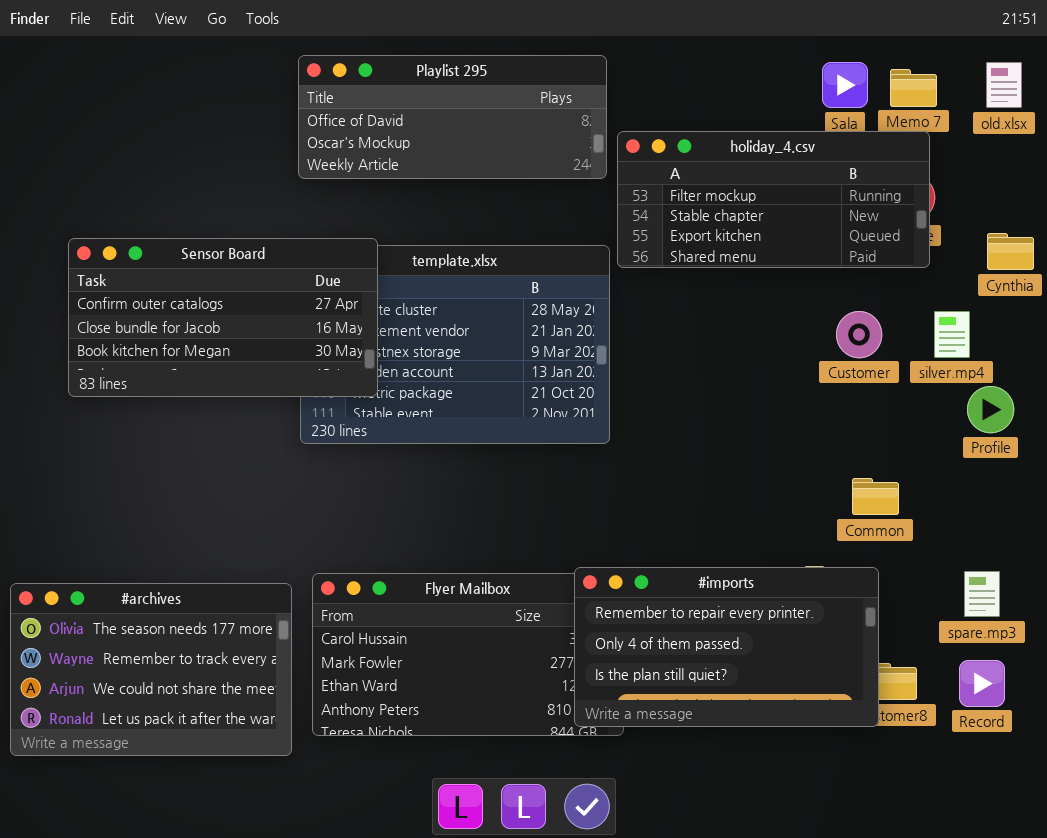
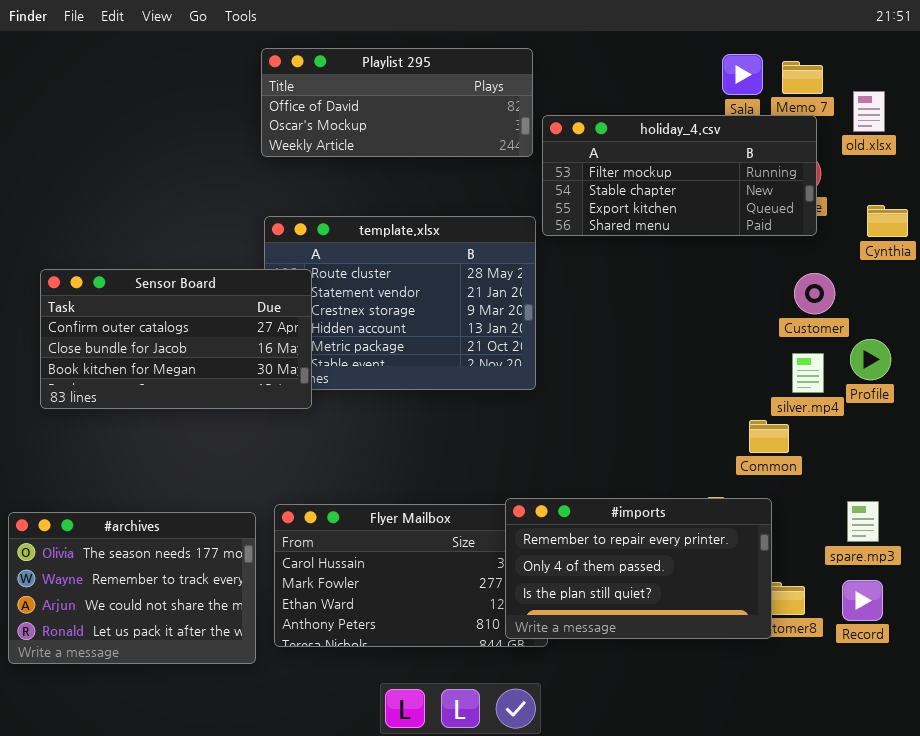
old.xlsx: [986,62,1022,108] -> [853,91,885,132], moved
Sensor Board: [68,238,378,397] -> [40,269,312,409], moved
Customer: [836,311,882,358] -> [794,273,835,314], moved
silver.mp4: [934,311,970,358] -> [792,353,824,393], moved

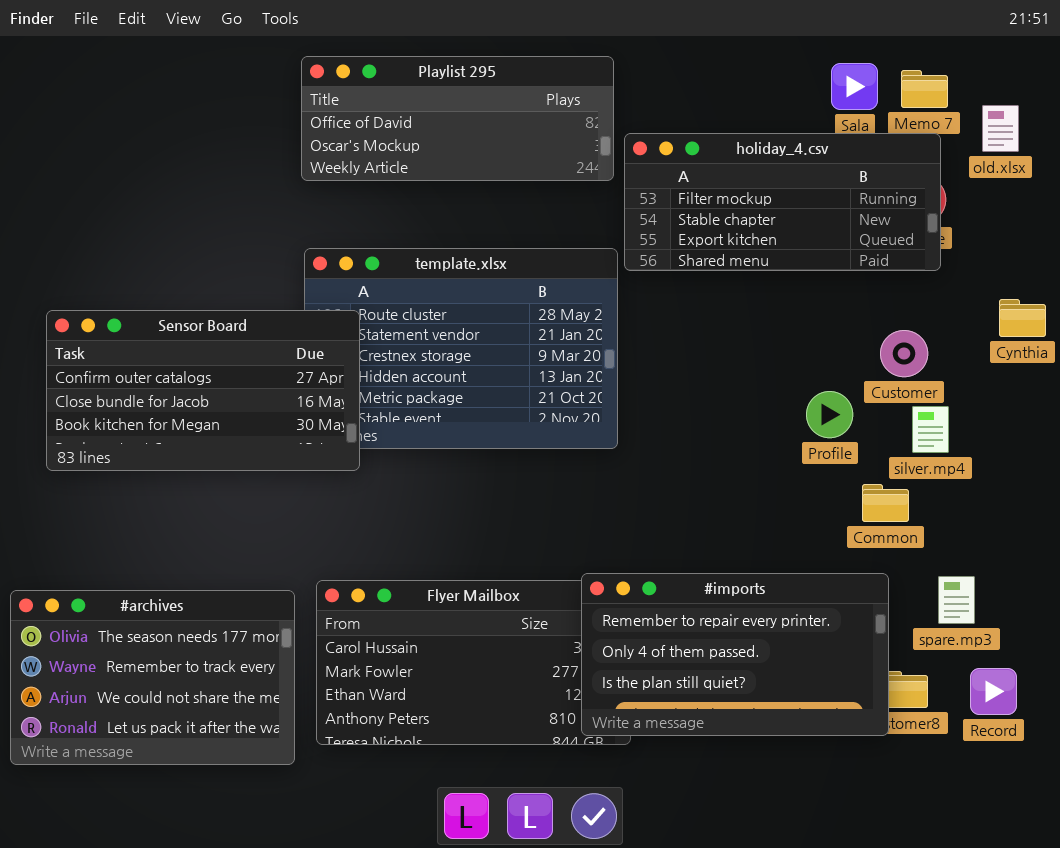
Cynthia: [867,205,908,237] -> [999,299,1046,337], moved
Customer: [794,273,835,314] -> [880,330,928,377], moved
Profile: [850,339,891,380] -> [806,391,853,438], moved
spare.mp3: [847,501,879,542] -> [938,576,975,624], moved

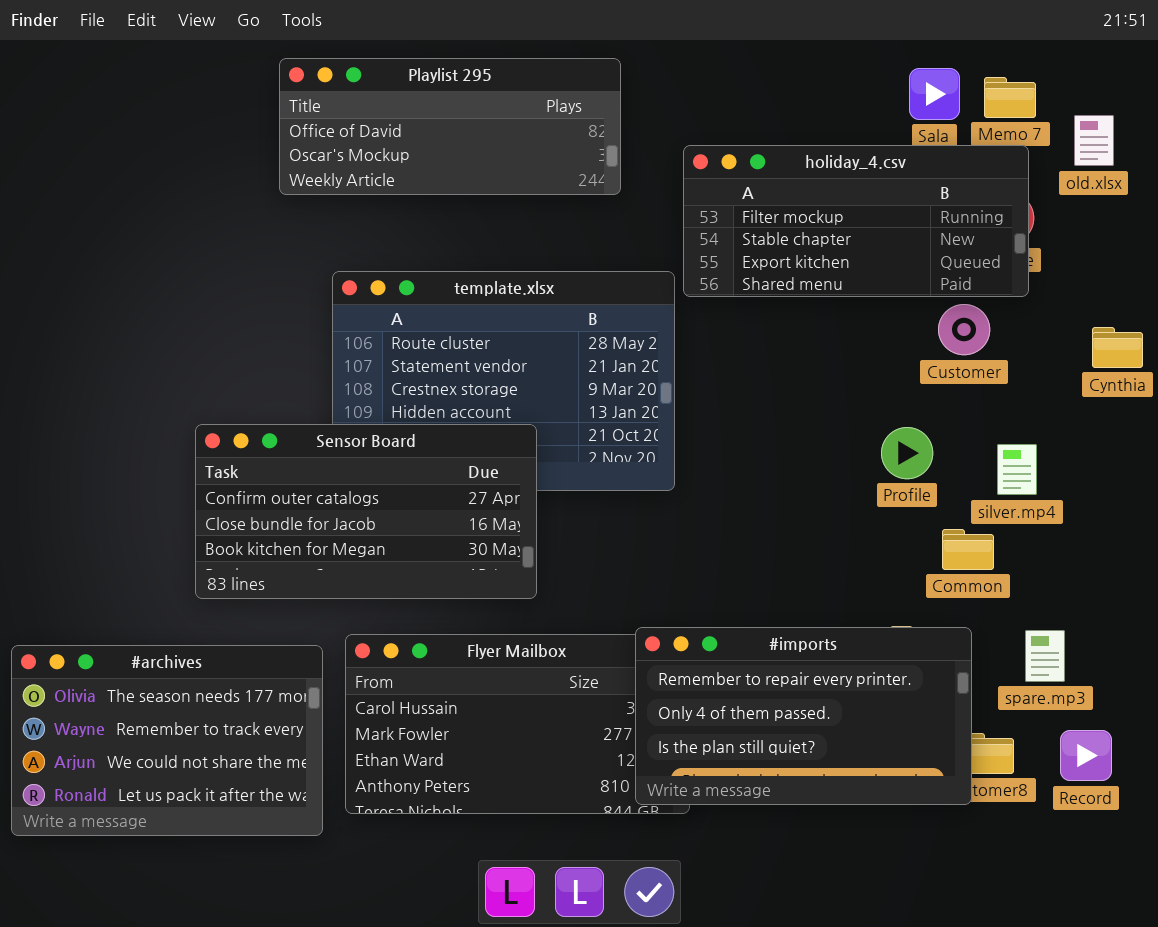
Playlist 295: [301,56,614,181] -> [279,58,621,195], moved
Sensor Board: [46,310,360,471] -> [195,424,537,599], moved
Customer: [880,330,928,377] -> [938,304,990,355], moved

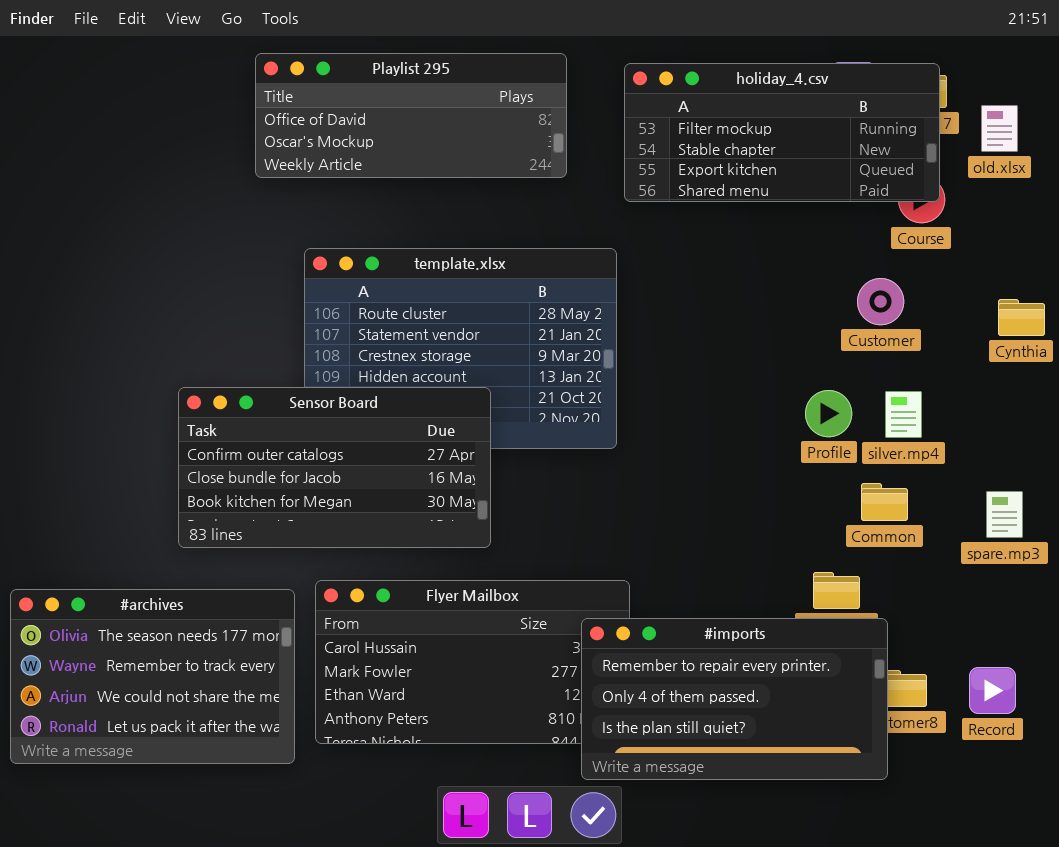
holiday_4.csv: [683,145,1029,297] -> [624,63,940,202], moved
silver.mp4: [997,444,1037,495] -> [885,391,922,438], moved
#imports: [635,627,972,805] -> [581,618,888,780], moved
spare.mp3: [1025,630,1065,682] -> [986,491,1023,538], moved

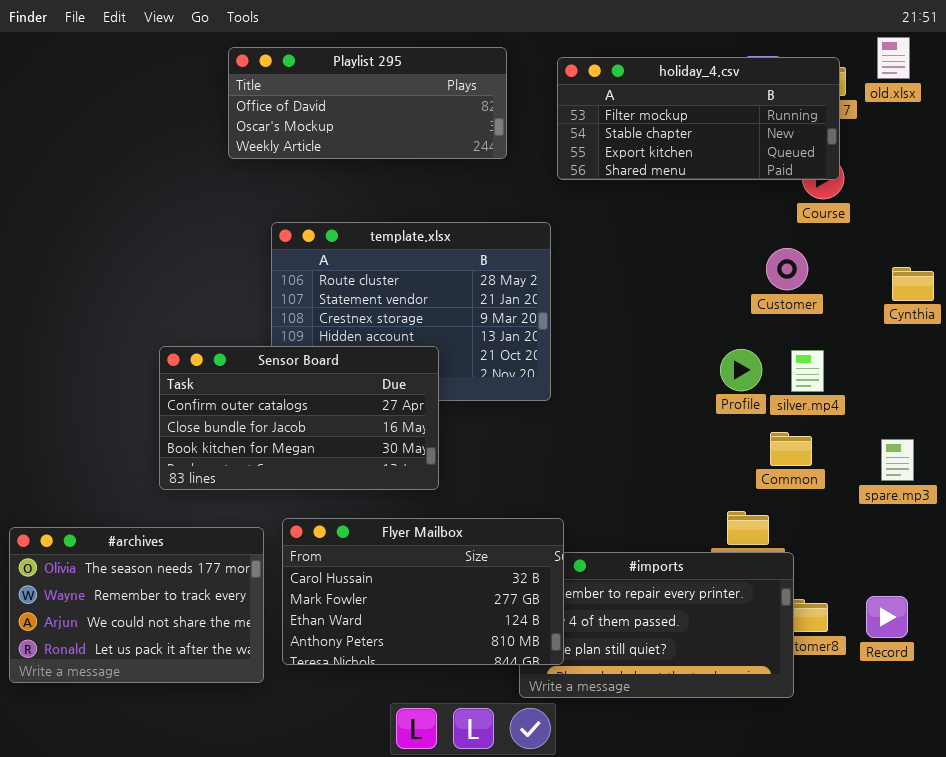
old.xlsx: [981,105,1018,152] -> [877,37,910,79], moved
Flyer Mailbox: [315,580,630,744] -> [282,518,564,665], raised

